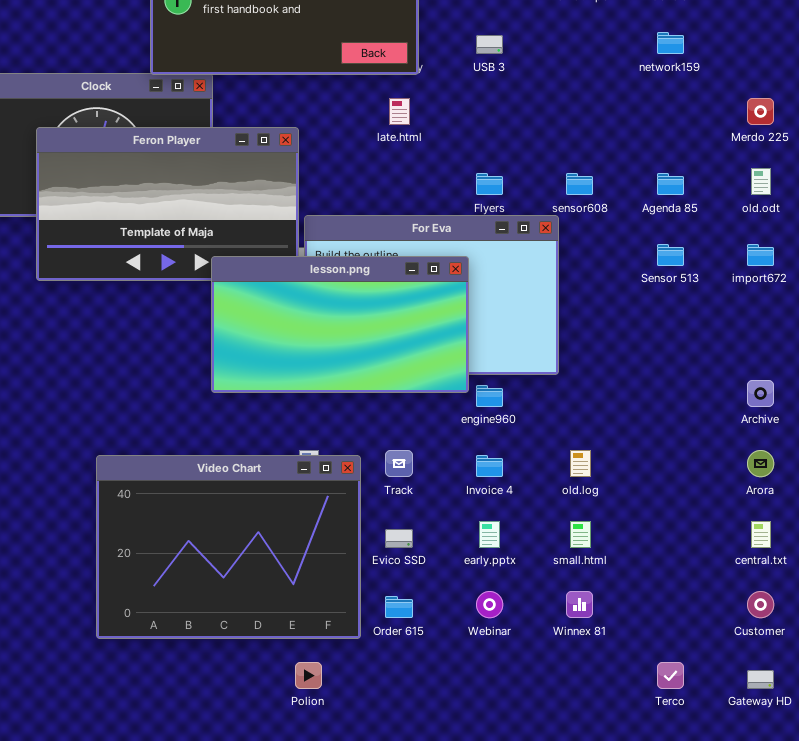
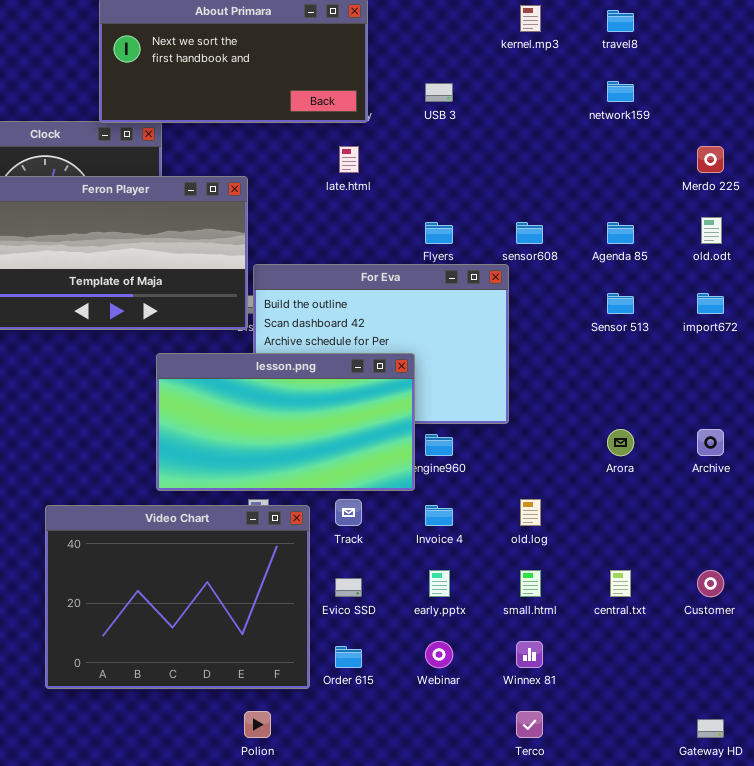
lesson.png: [211,256,469,393] -> [156,353,415,491], moved
Arora: [747,450,774,477] -> [607,429,634,456], moved
central.txt: [751,521,771,548] -> [610,570,631,597], moved
Customer: [747,591,774,618] -> [697,570,724,597], moved
Terco: [657,662,684,689] -> [516,711,543,738], moved

